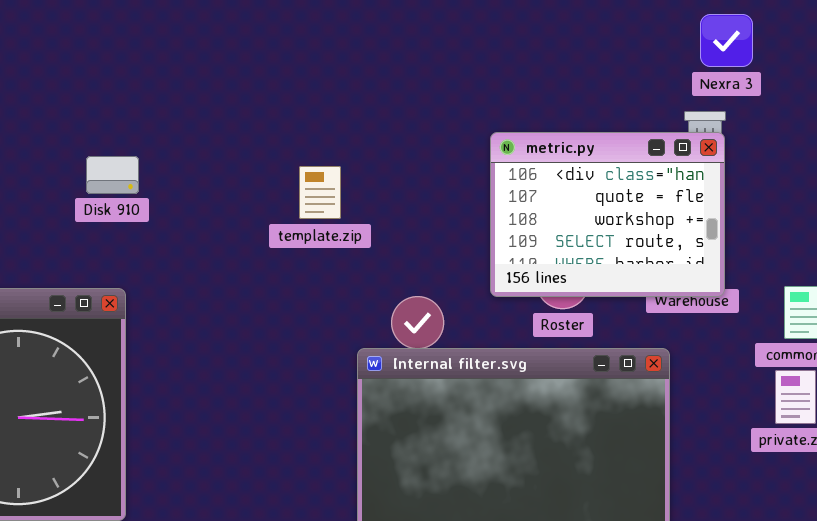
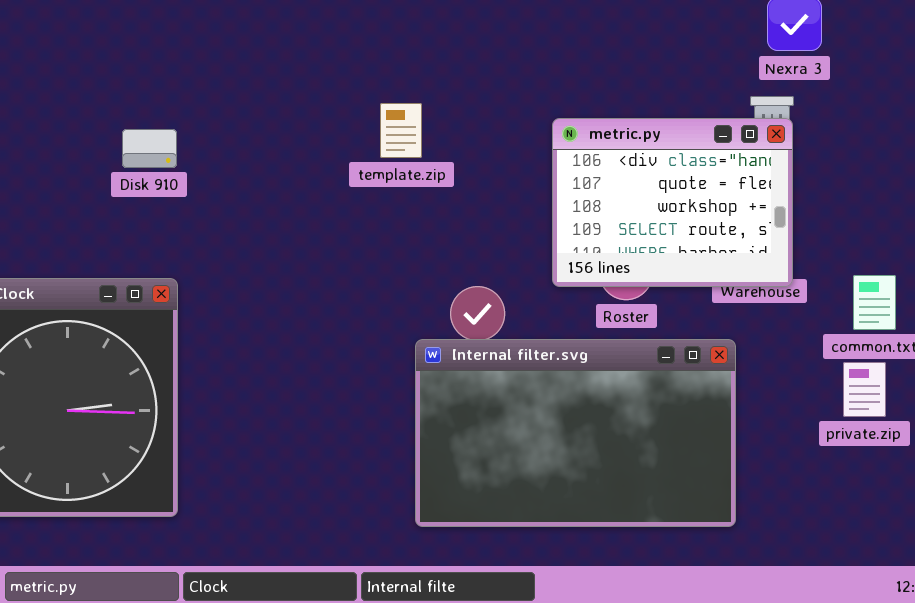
Disk 910: [86,156,139,194] -> [122,129,177,168], moved
template.zip: [299,166,341,219] -> [380,103,422,158], moved

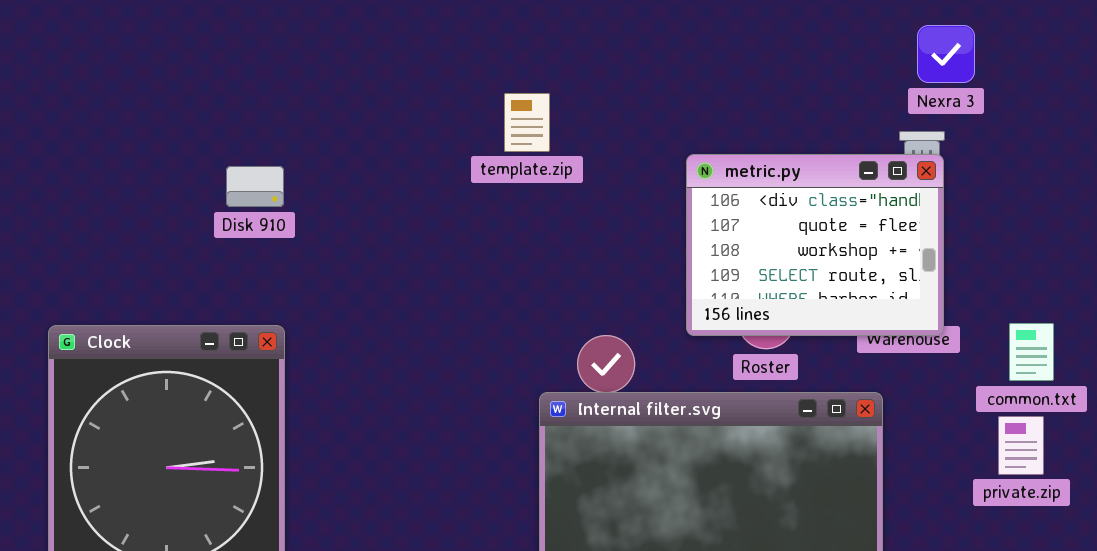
template.zip: [380,103,422,158] -> [504,93,550,152], moved

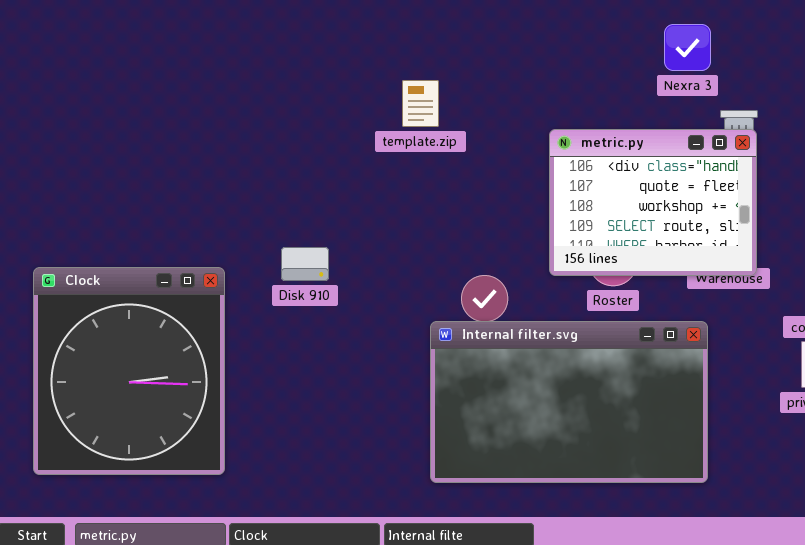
Nexra 3: [917,25,975,83] -> [664,24,711,71], moved
Disk 910: [226,166,284,207] -> [281,247,329,281], moved

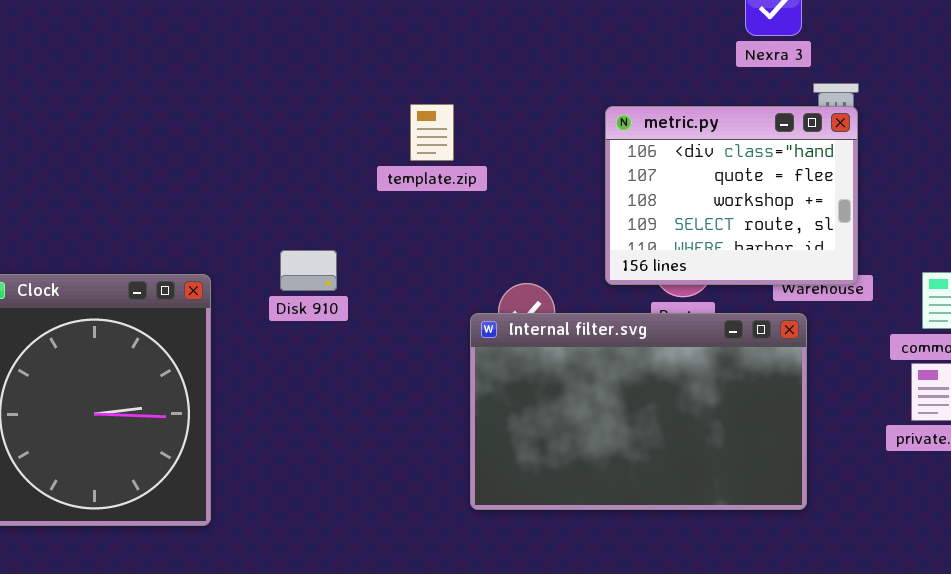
template.zip: [402,80,439,127] -> [410,104,454,161], moved
Internal filter.svg: [430,321,708,483] -> [470,313,807,510], moved

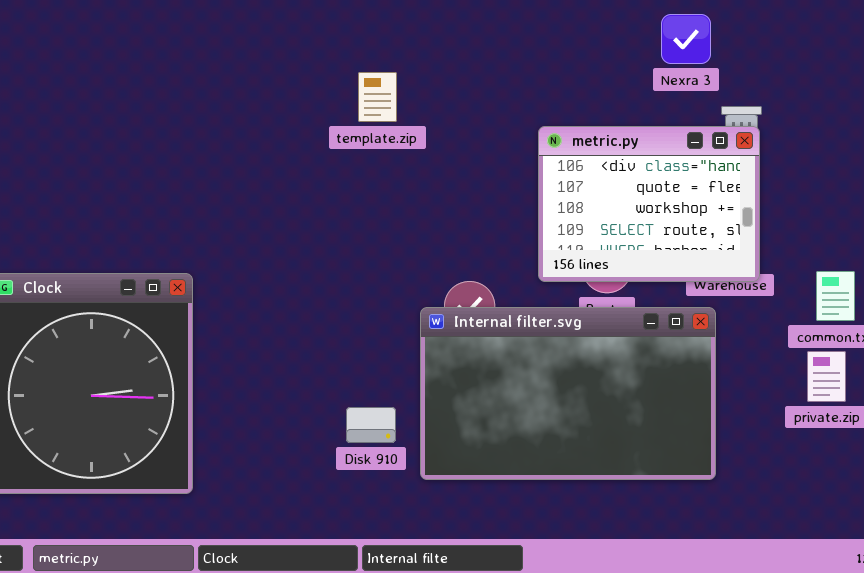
template.zip: [410,104,454,161] -> [358,72,397,122], moved
Disk 910: [280,250,337,291] -> [346,407,396,443], moved

